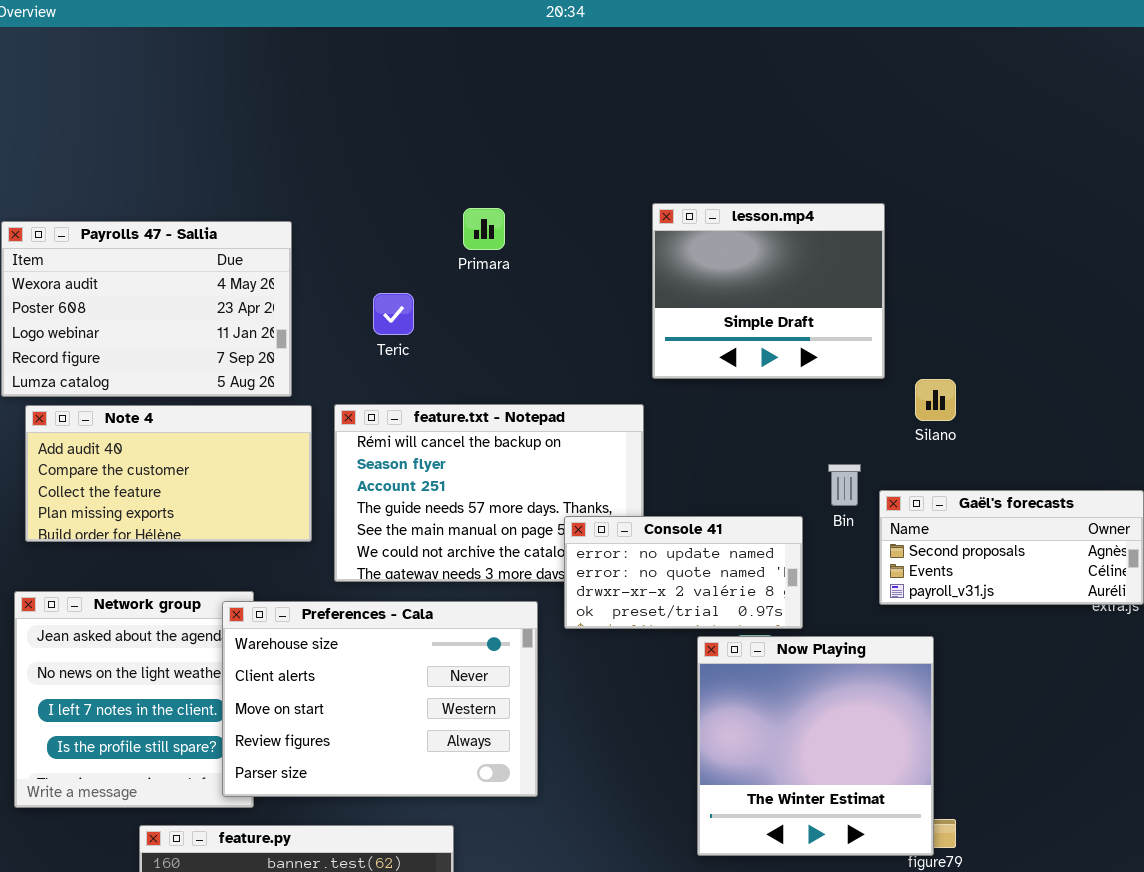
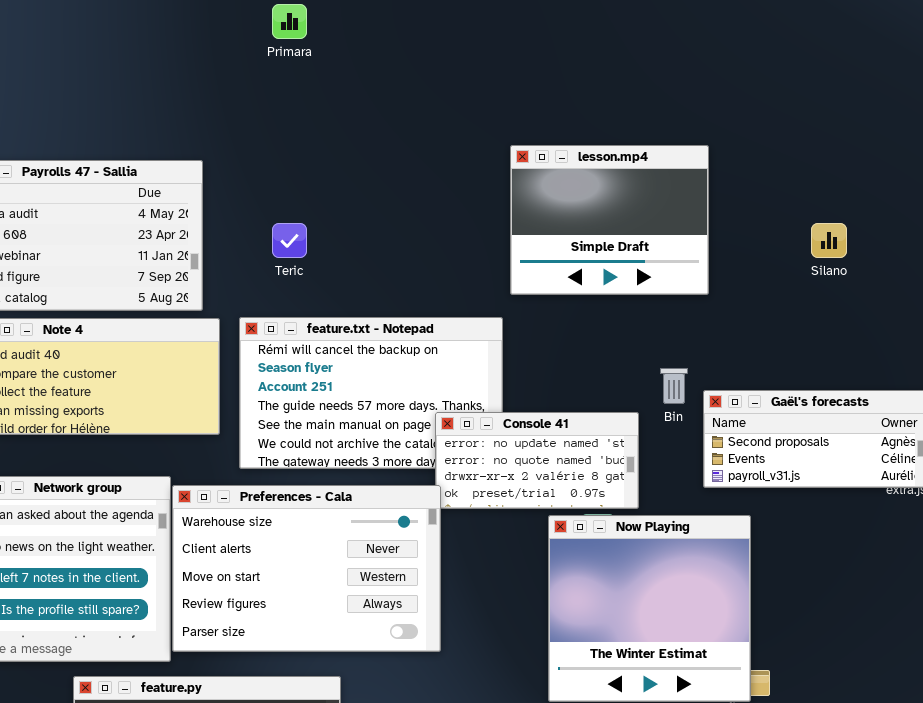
Primara: [463,208,505,250] -> [272,4,307,39], moved
Silano: [915,379,956,421] -> [811,223,847,258], moved
Preferences - Cala: [222,601,538,797] -> [172,485,441,652], moved

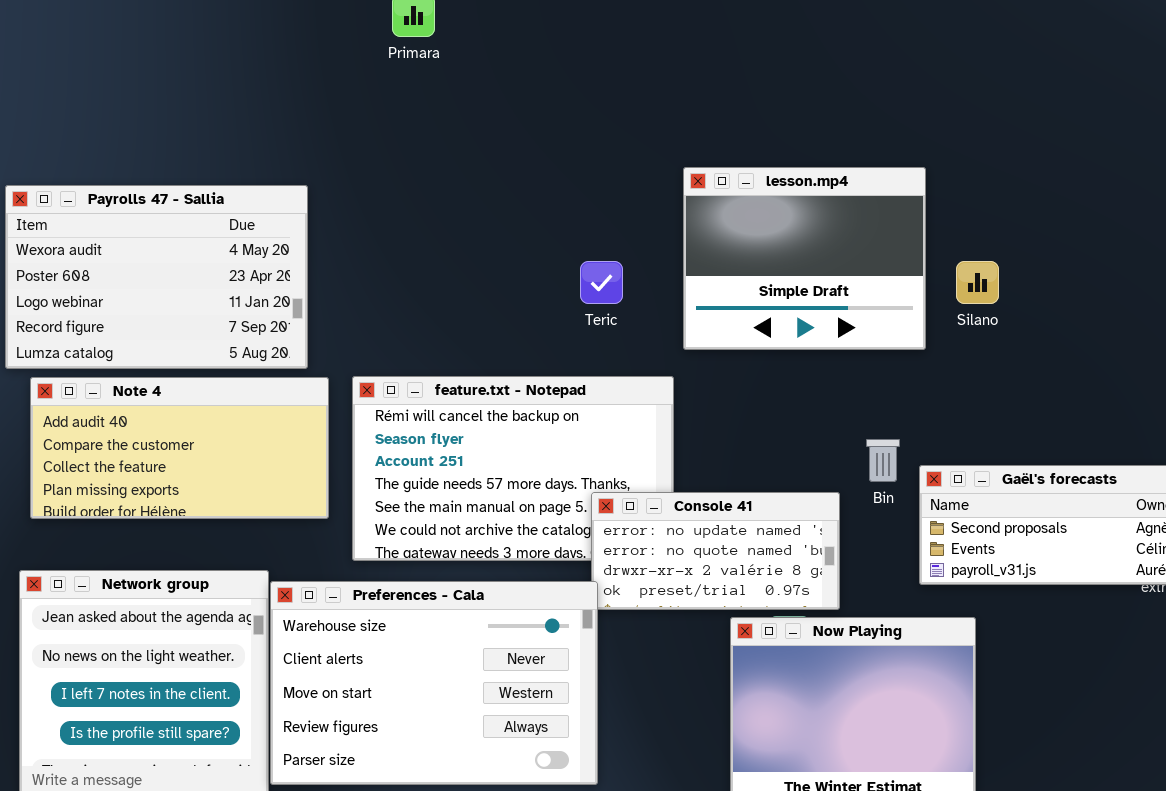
Teric: [272,223,307,258] -> [580,261,623,304], moved
Silano: [811,223,847,258] -> [956,261,999,304], moved

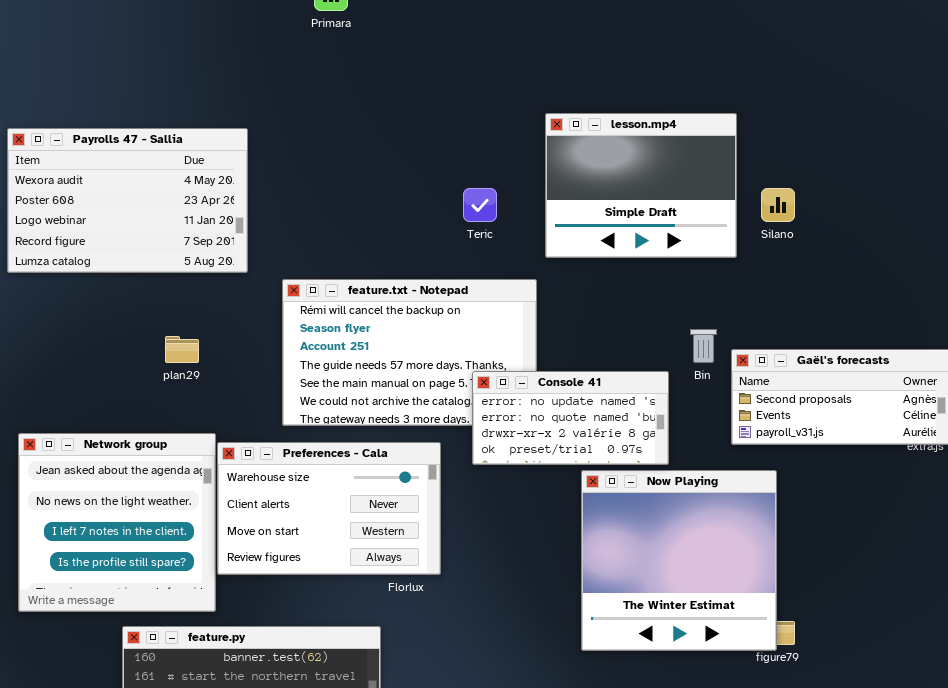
Note 4: [30,377,329,519] -> none, closed
Preferences - Cala: [270,581,598,785] -> [217,442,441,575], resized

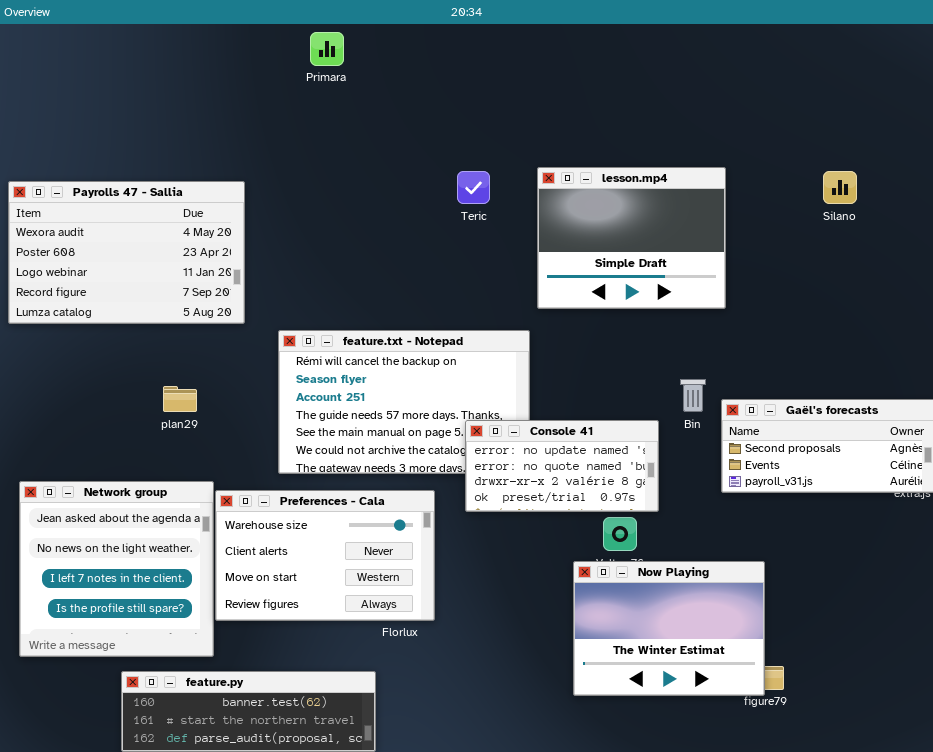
Teric: [463,188,497,222] -> [457,171,490,204], moved
Silano: [761,188,795,222] -> [823,171,857,204], moved
Now Playing: [581,470,777,651] -> [573,561,765,696], resized

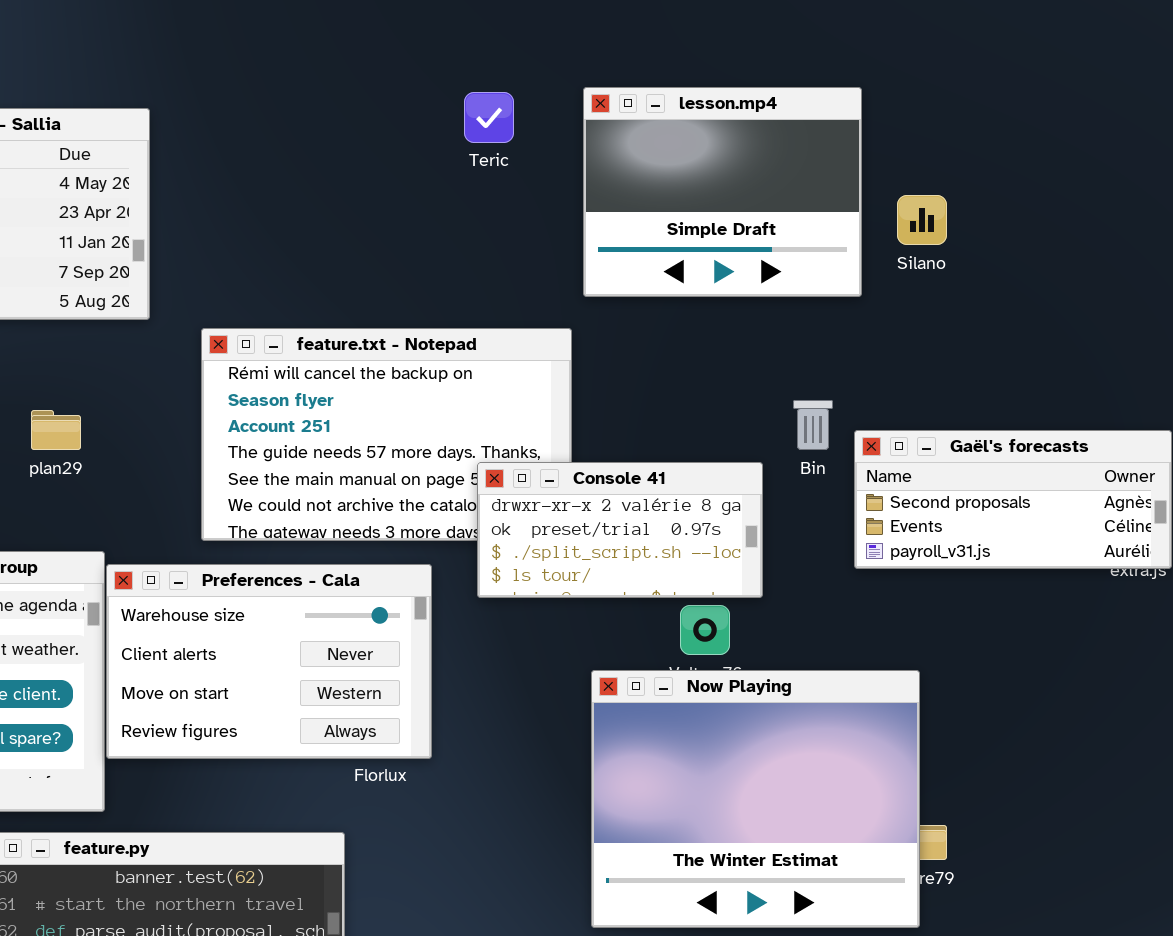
Silano: [823,171,857,204] -> [897,195,947,245], moved
Console 41: [465,420,659,512] -> [477,462,763,598], scrolled down 2 rows
Now Playing: [573,561,765,696] -> [591,670,920,928], resized

